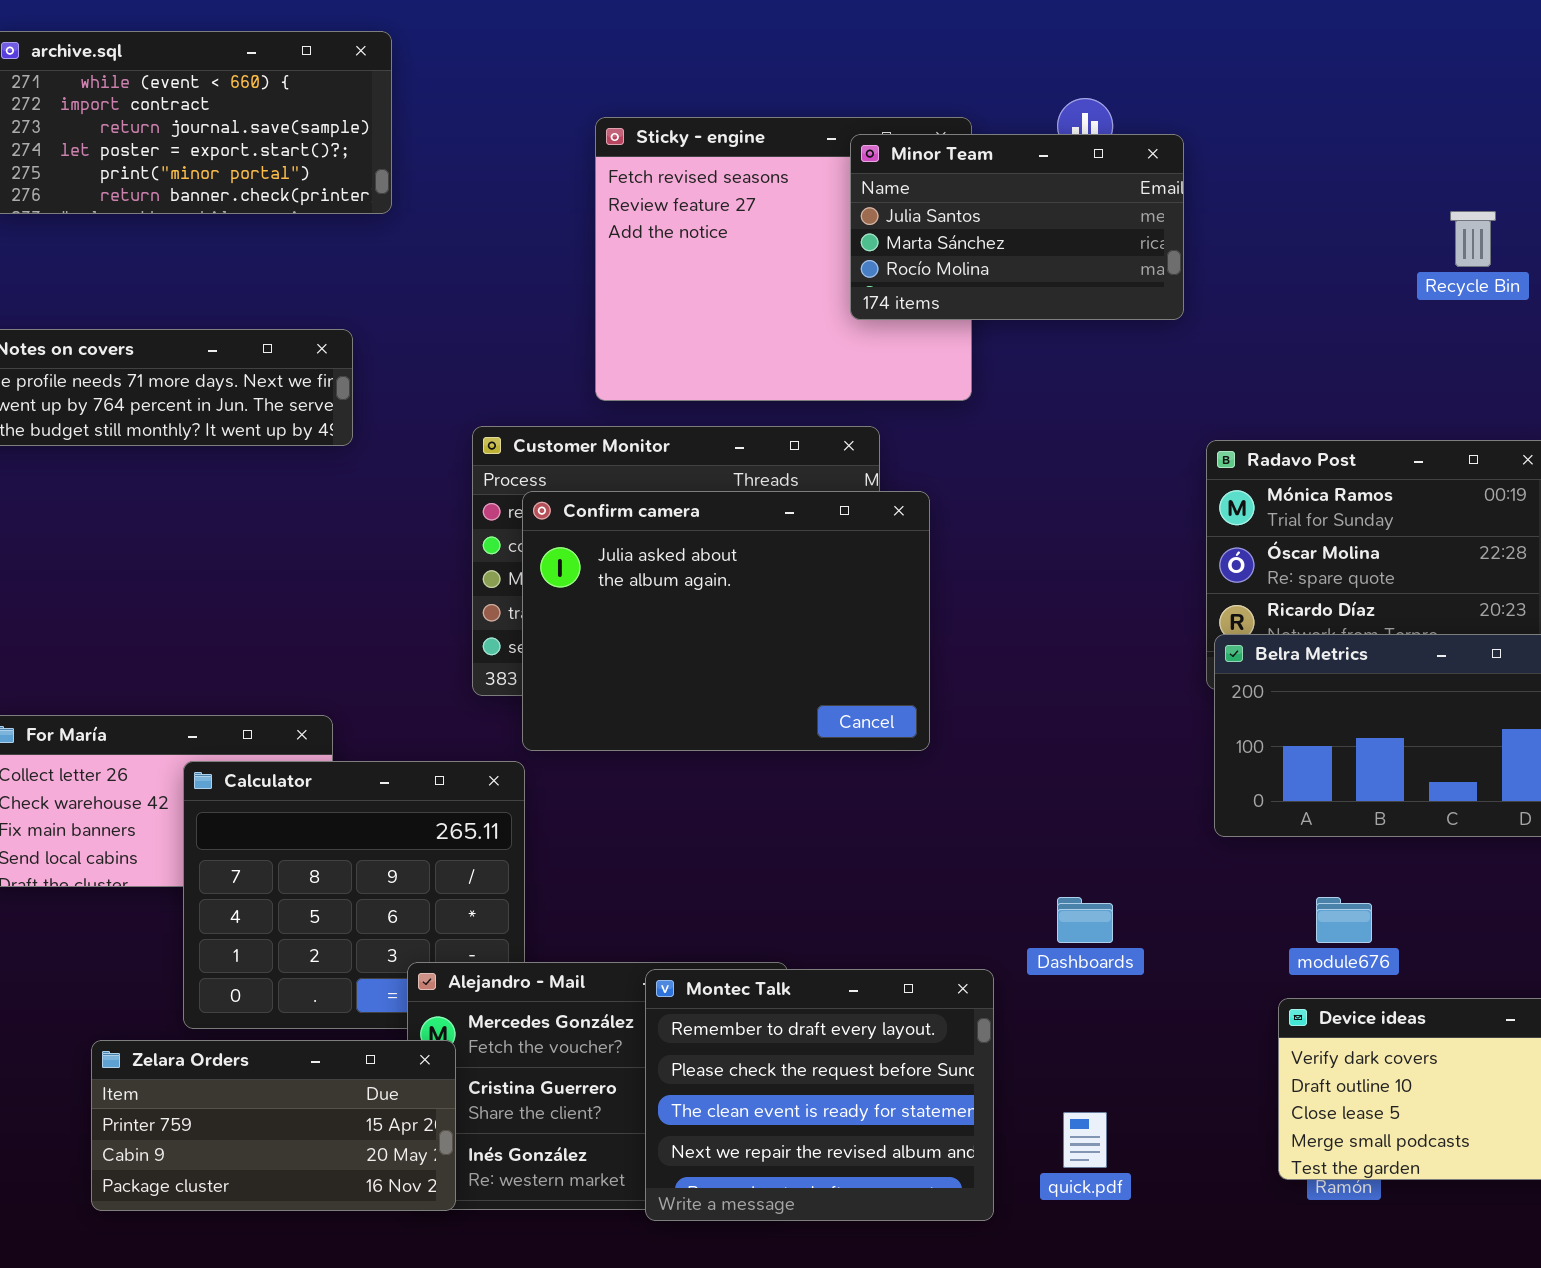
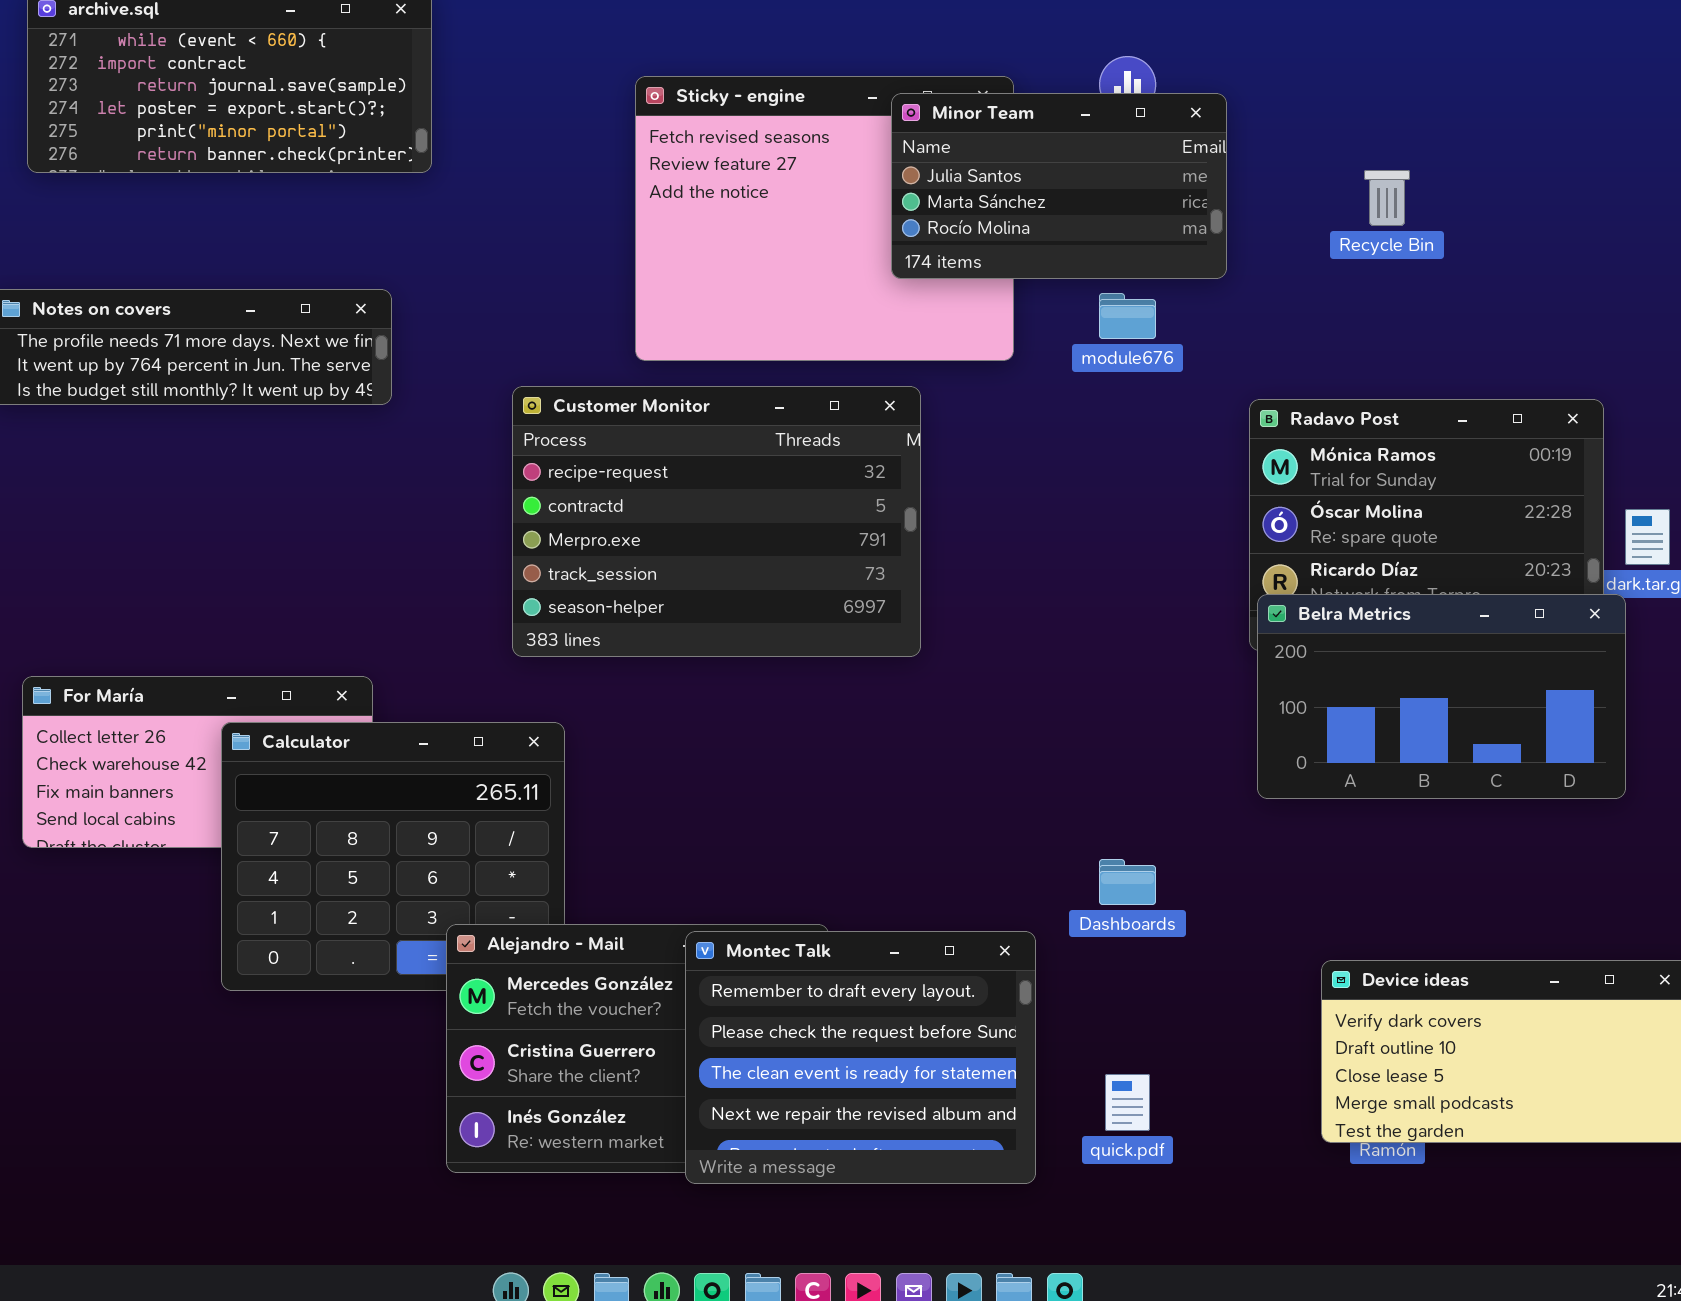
Recycle Bin: [1450,211,1496,267] -> [1364,170,1410,226], moved
Confirm camera: [522,491,930,751] -> none, closed
module676: [1316,897,1372,943] -> [1099,293,1156,339], moved
Zelara Orders: [91,1040,456,1211] -> none, closed

